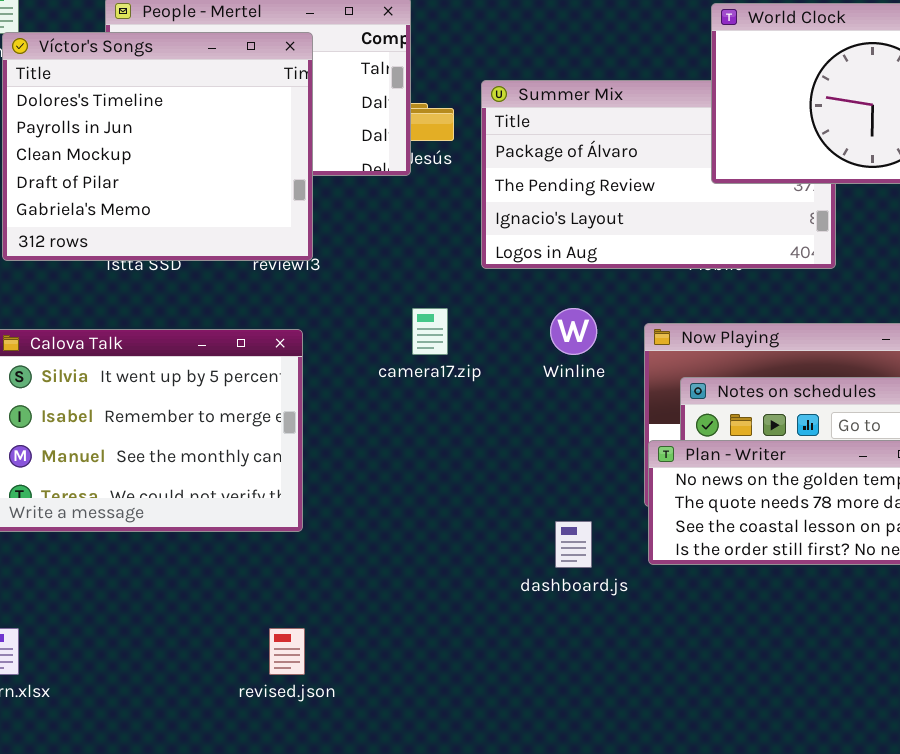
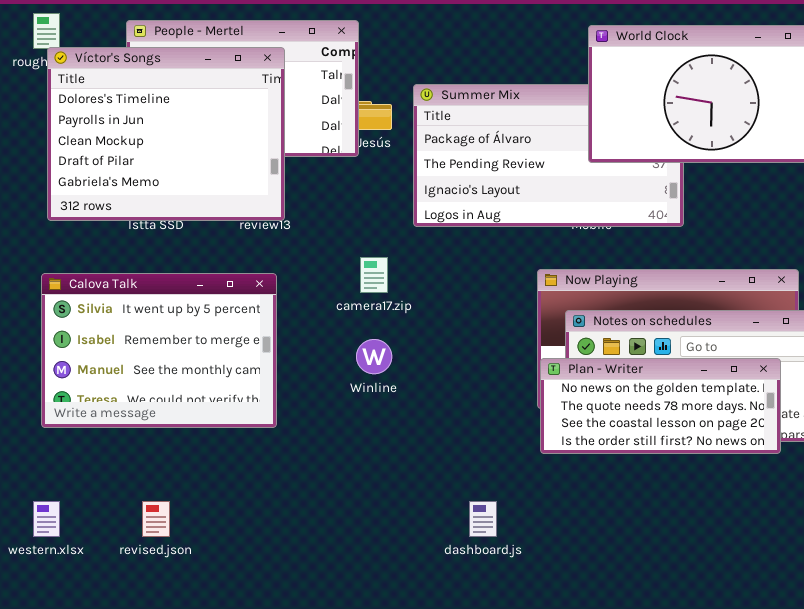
Winline: [550,308,597,355] -> [356,339,392,374], moved
dashboard.js: [555,521,592,568] -> [469,501,497,537], moved
revised.json: [269,628,305,675] -> [142,501,170,537], moved

